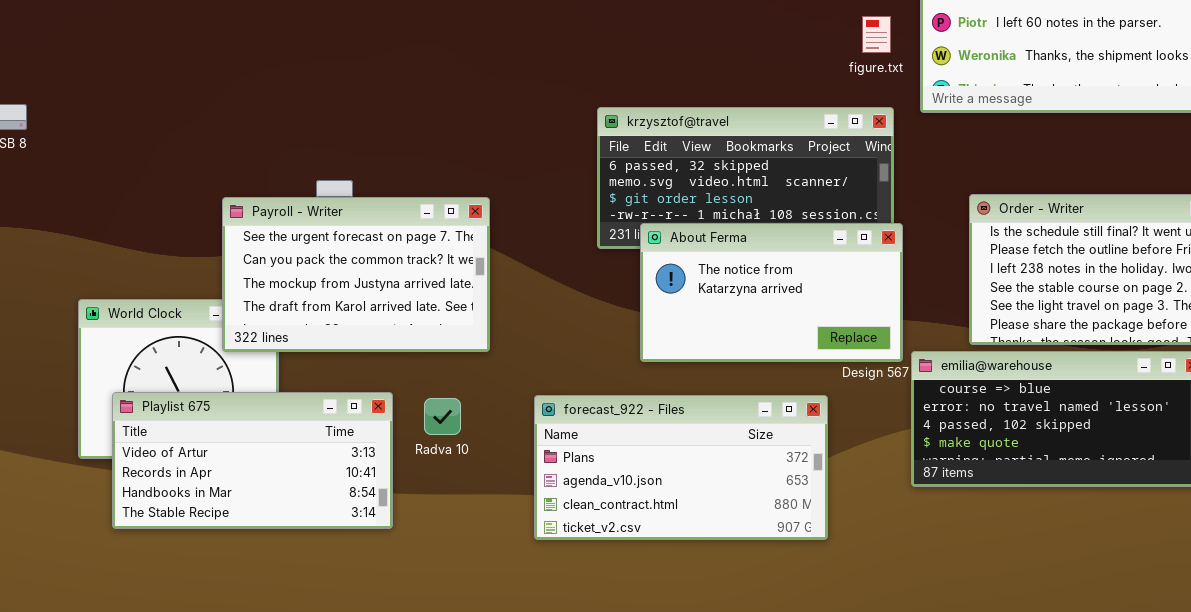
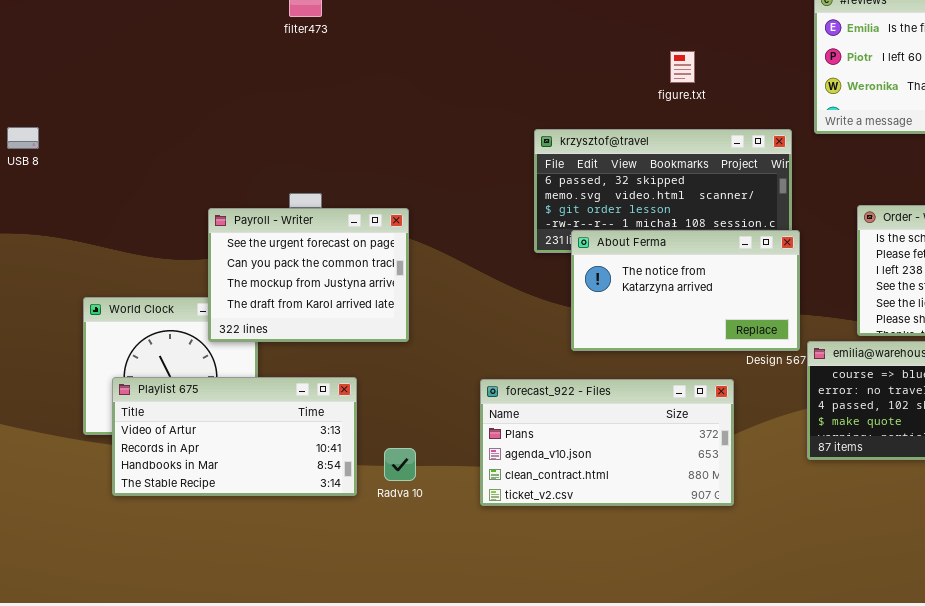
figure.txt: [862,16,891,53] -> [670,51,695,83], moved
Payroll - Writer: [222,197,490,352] -> [208,208,409,342], resized
Radva 10: [424,398,461,435] -> [384,448,416,481], moved

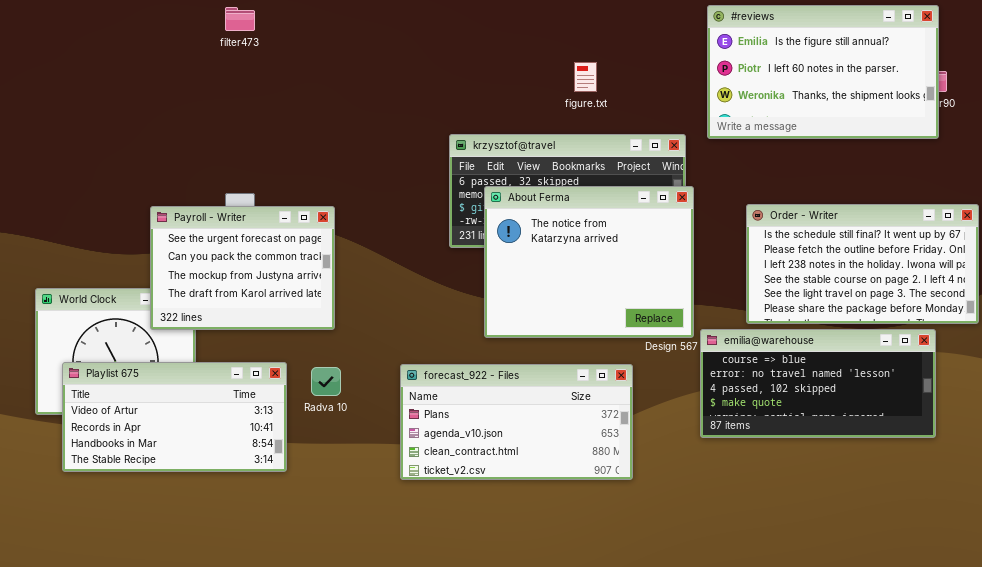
About Ferma: [571,230,800,351] -> [484,186,694,338], resized
Radva 10: [384,448,416,481] -> [311,367,341,396], moved

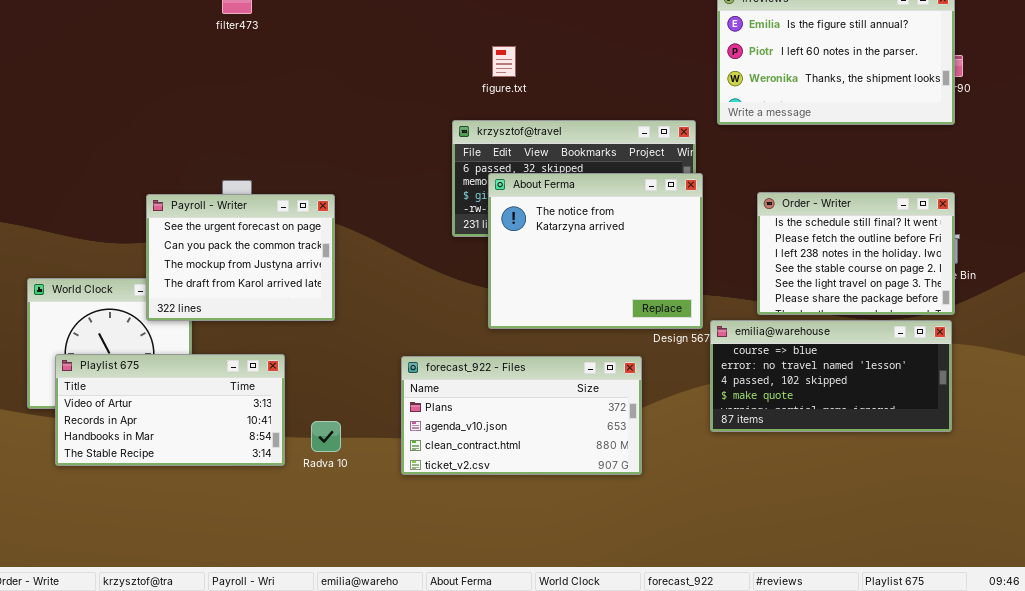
figure.txt: [574,62,597,92] -> [492,46,516,77], moved
Order - Writer: [746,204,979,324] -> [757,192,955,315], resized
Radva 10: [311,367,341,396] -> [311,421,341,452], moved

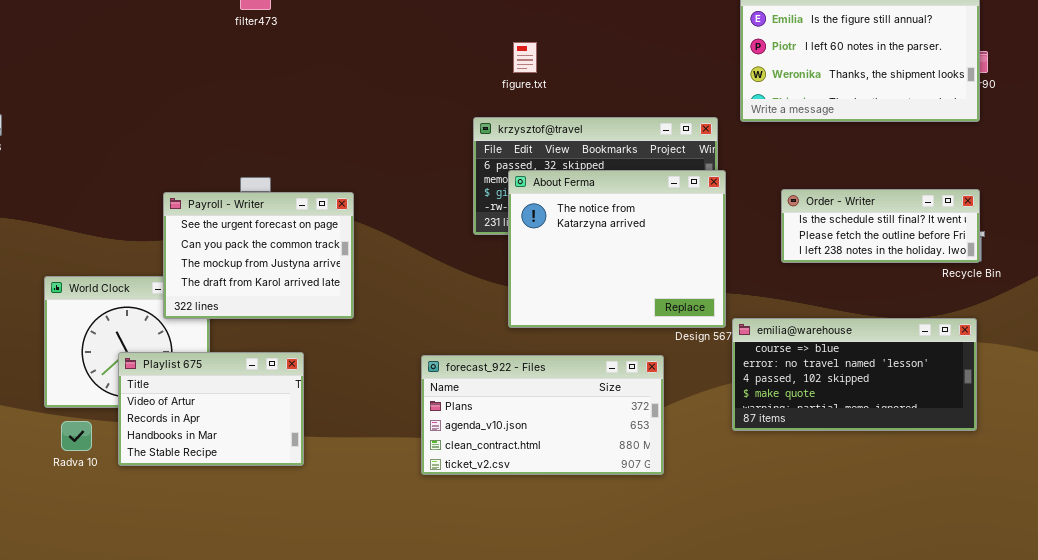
Order - Writer: [757,192,955,315] -> [781,189,980,263], resized
Playlist 675: [55,354,285,466] -> [118,352,304,466], resized
Radva 10: [311,421,341,452] -> [61,421,92,451], moved

